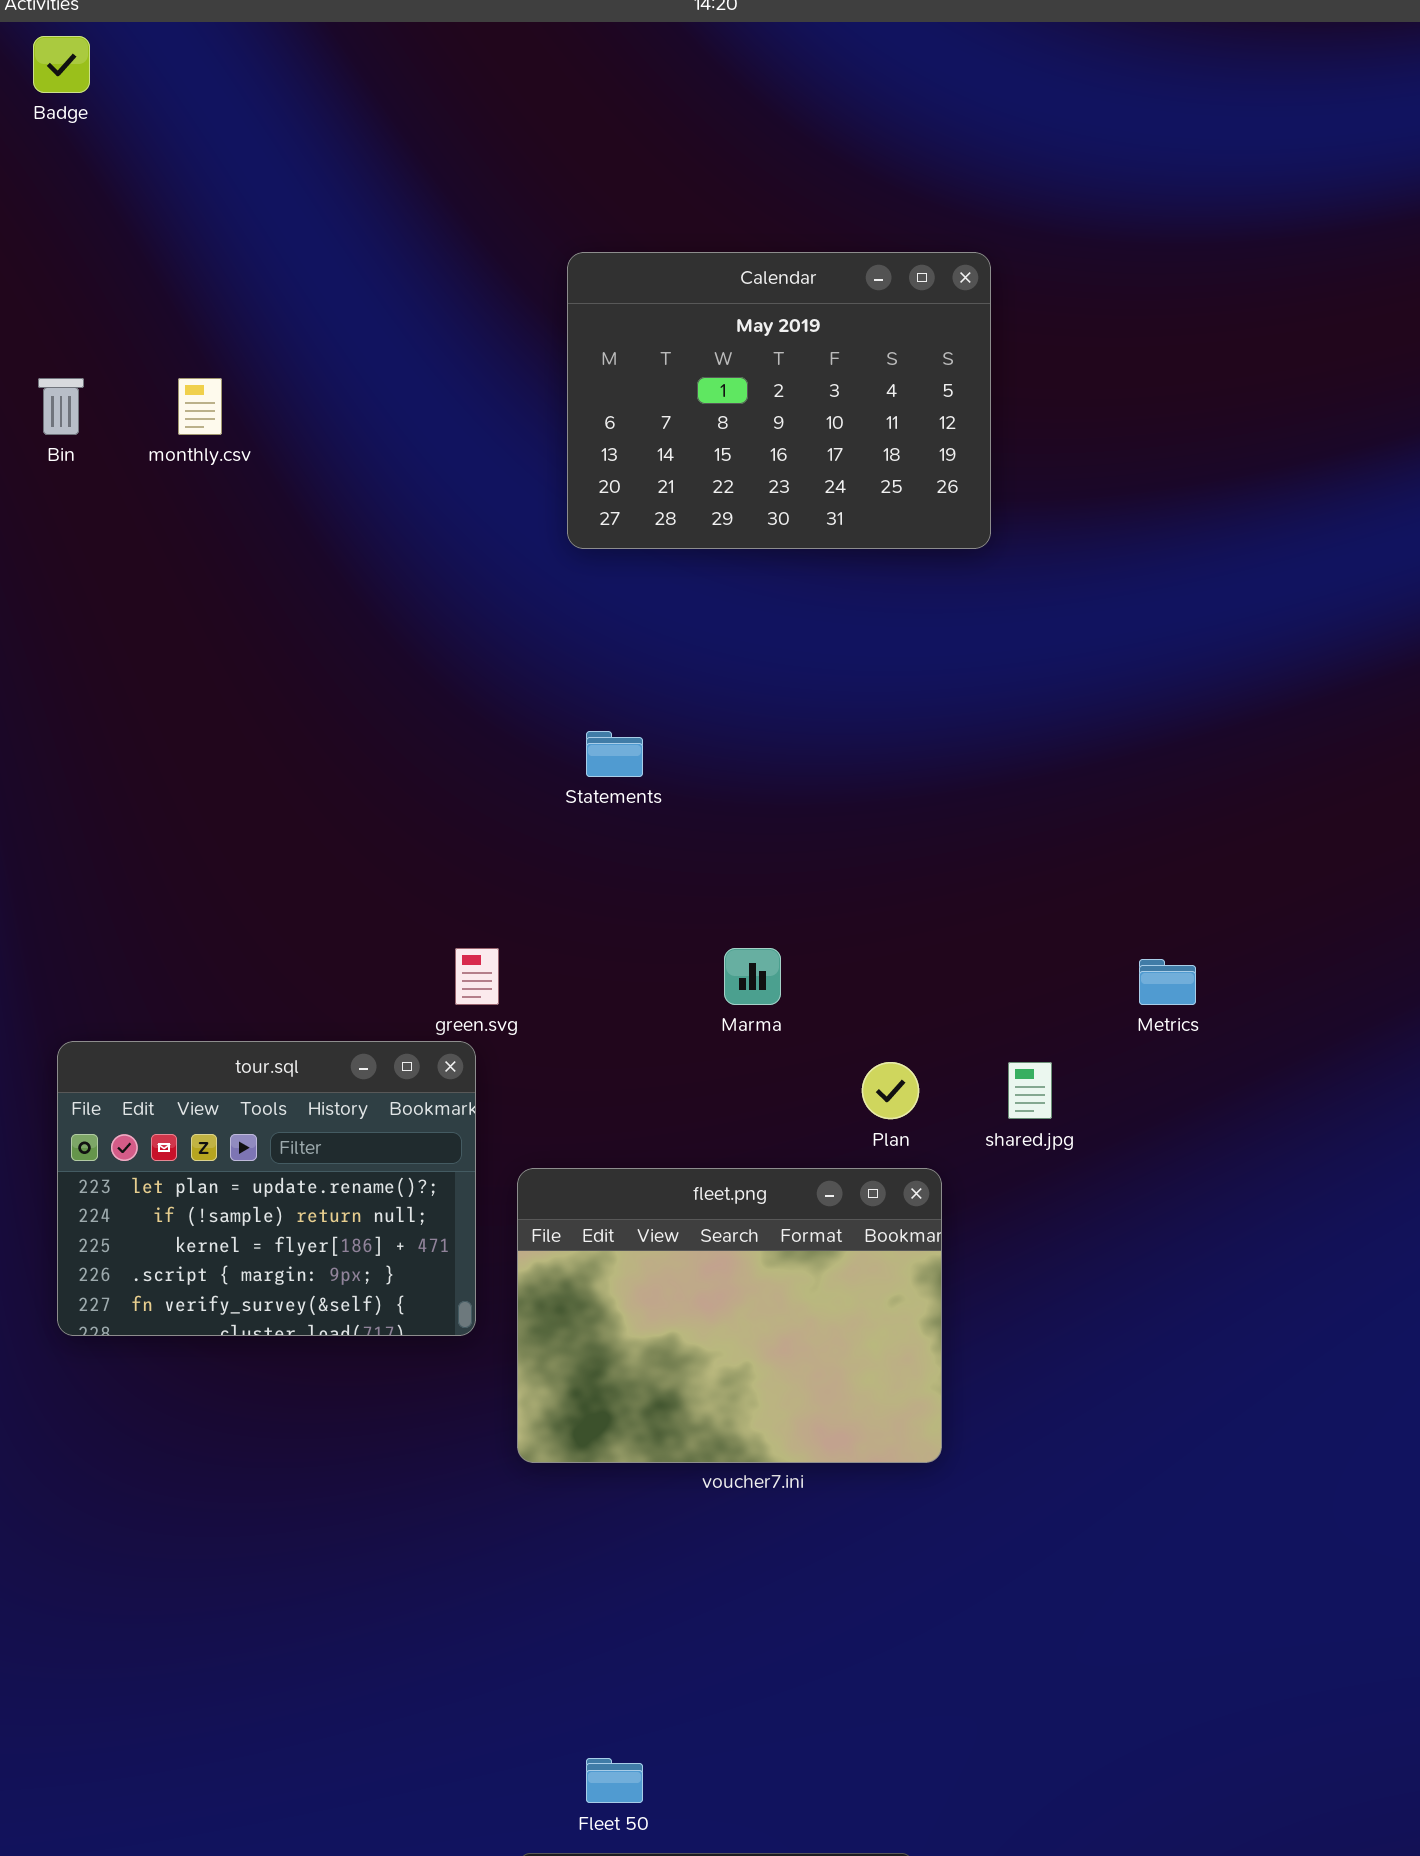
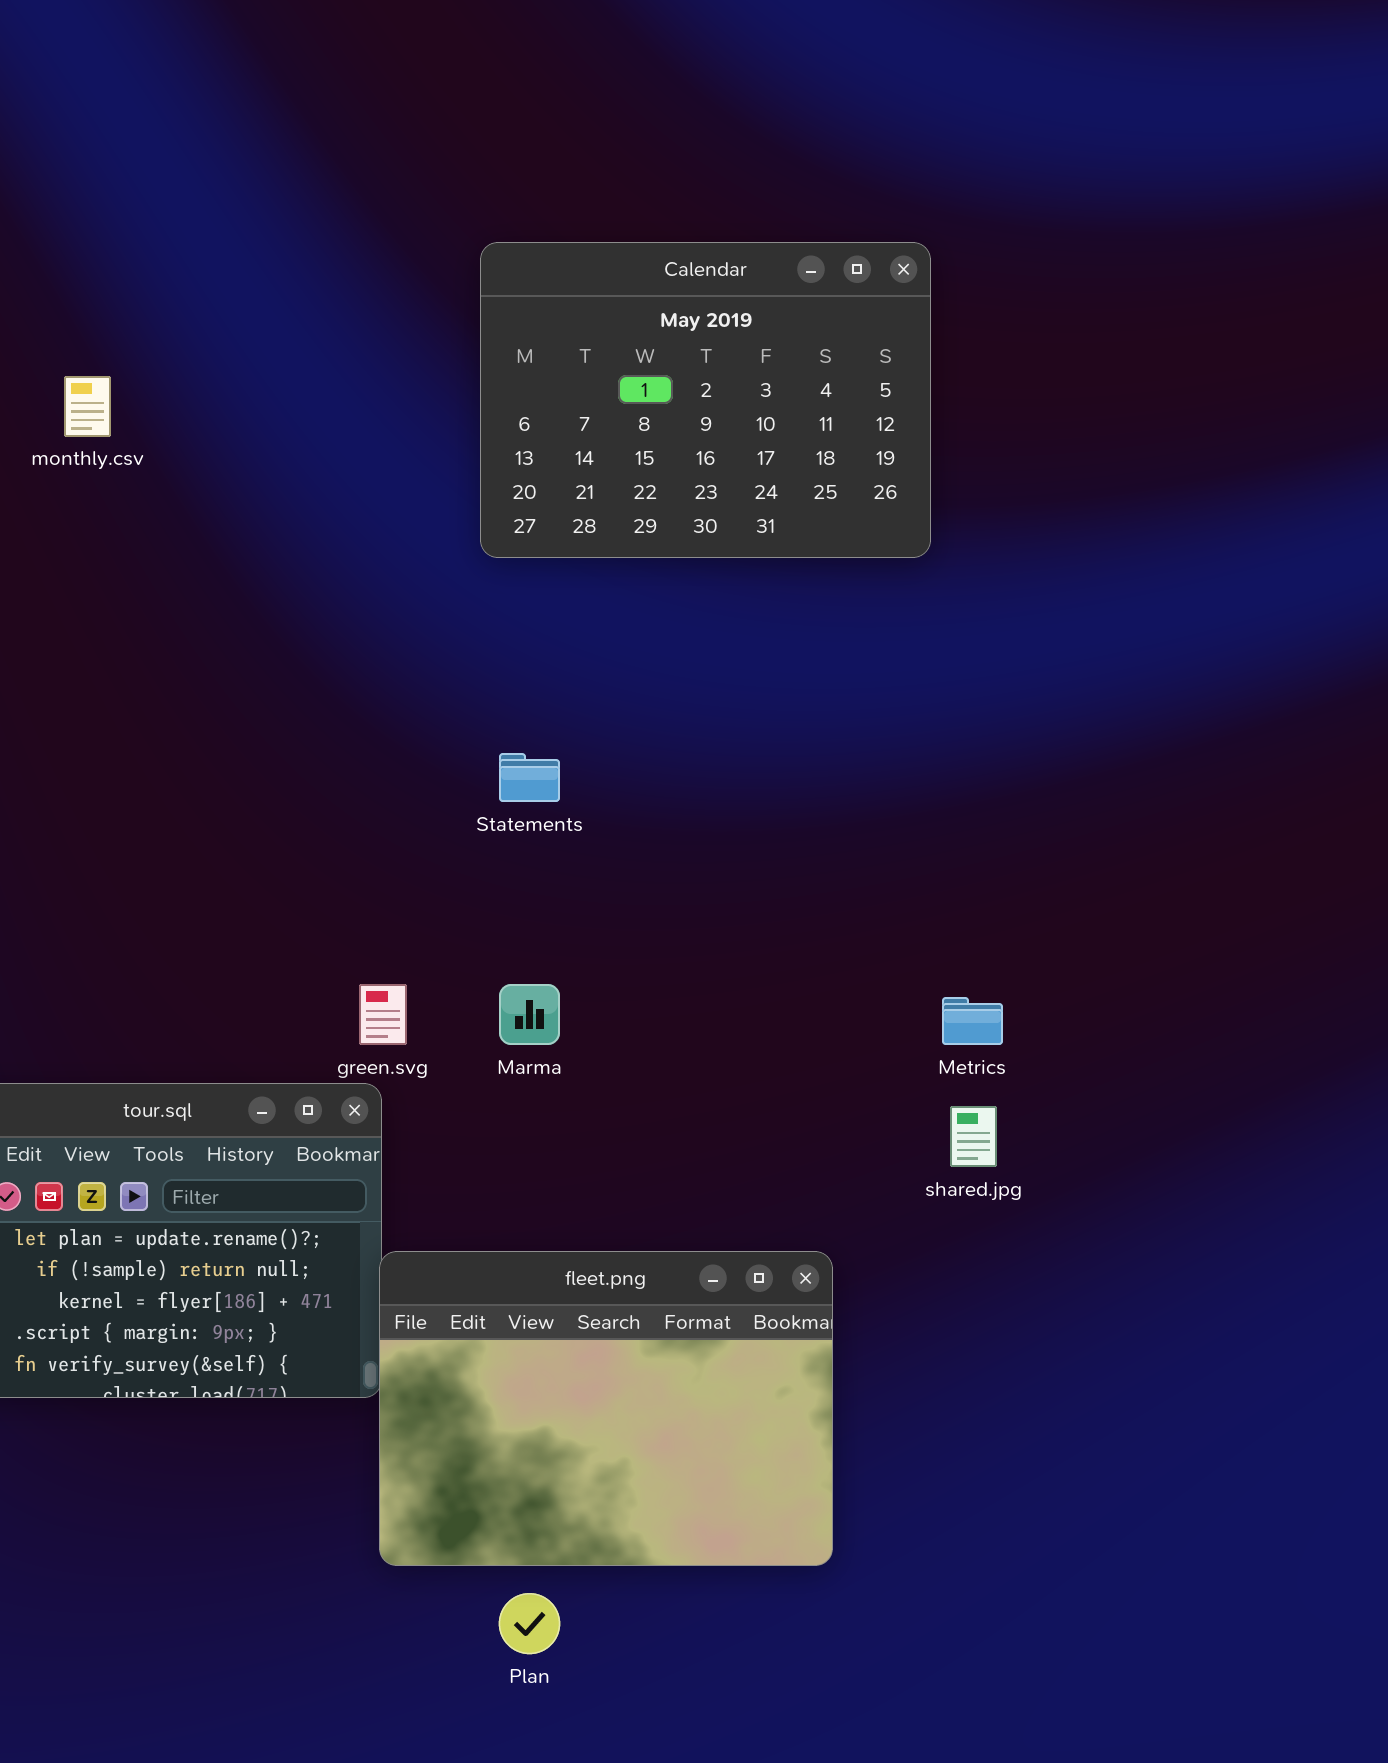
Marma: [724,948,781,1005] -> [499,984,560,1045], moved
Metrics: [1139,959,1196,1005] -> [942,997,1003,1045], moved
Plan: [862,1062,919,1119] -> [499,1593,560,1654], moved
fleet.png: [517,1168,942,1463] -> [379,1251,833,1566], moved

